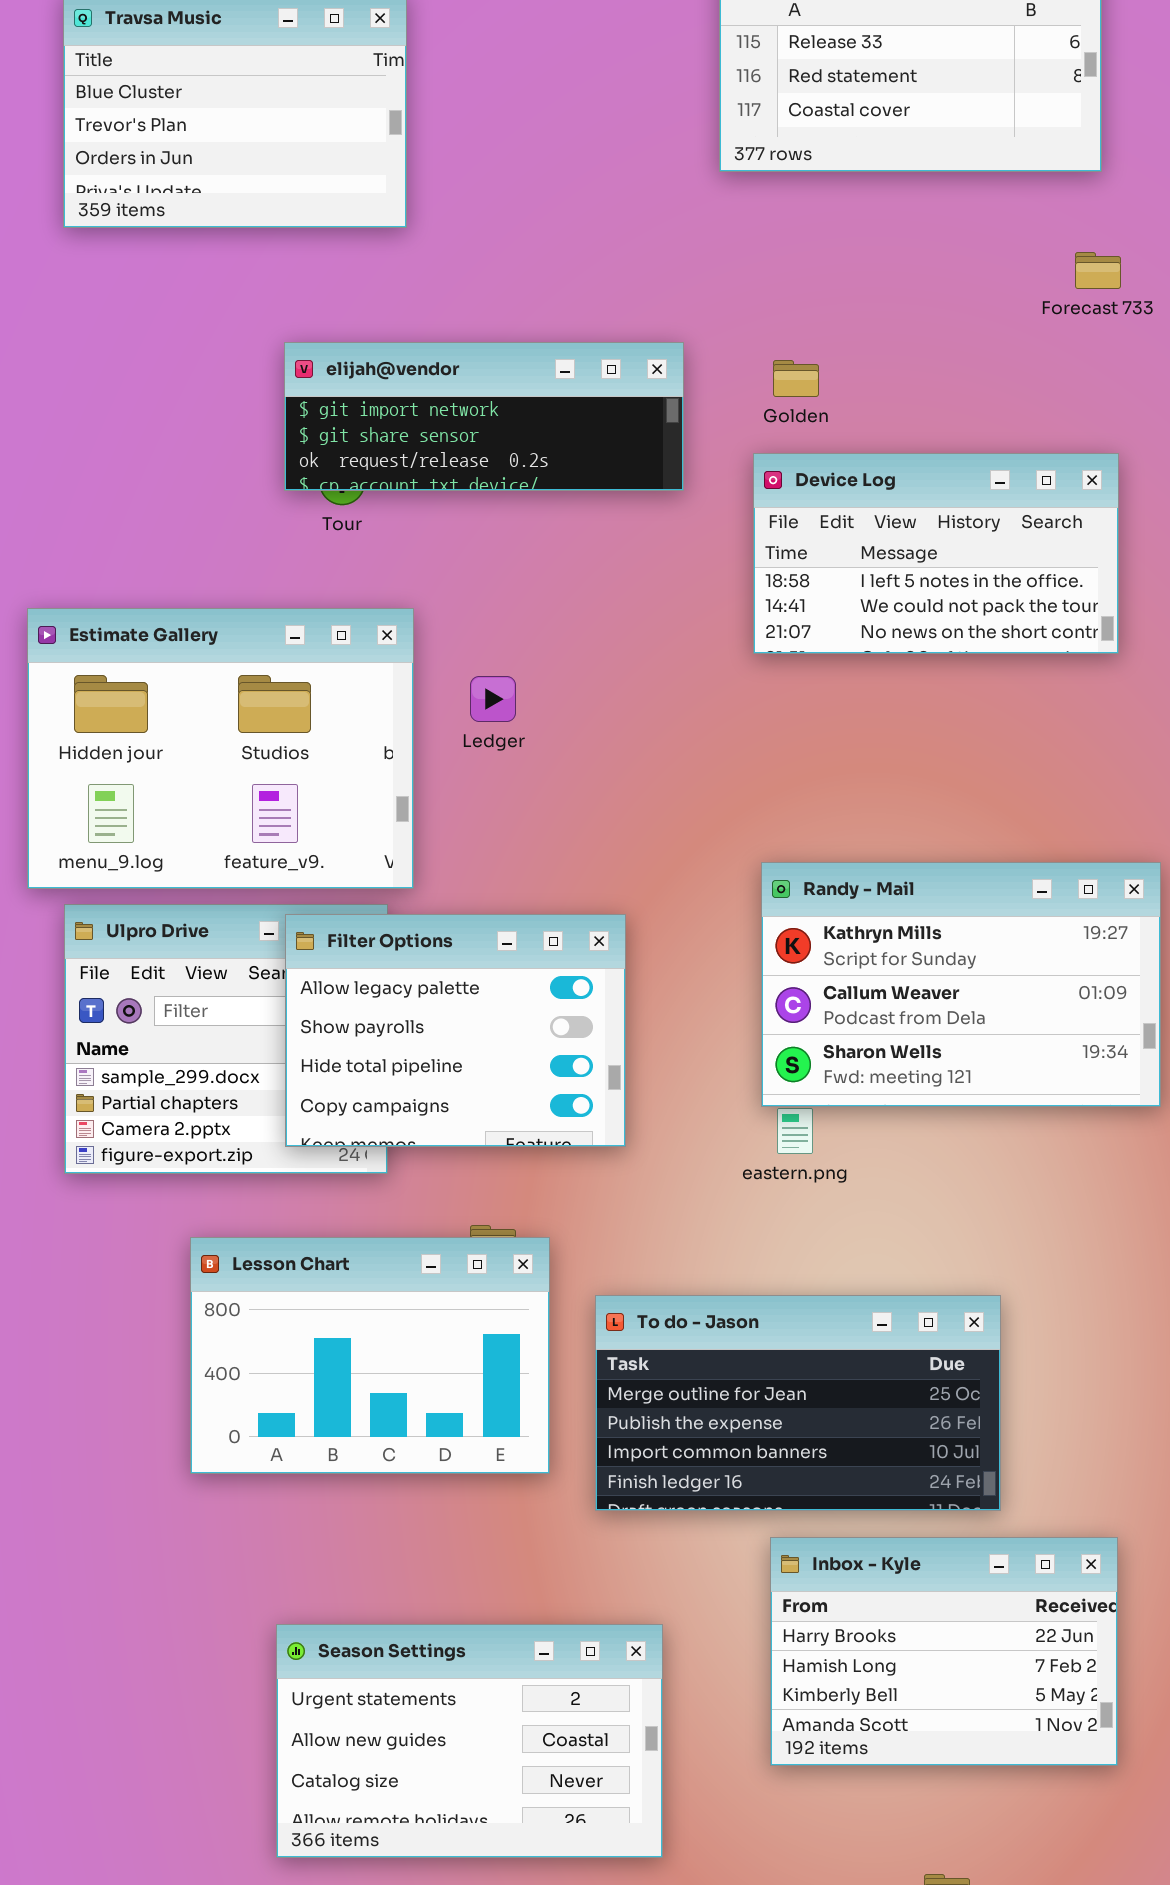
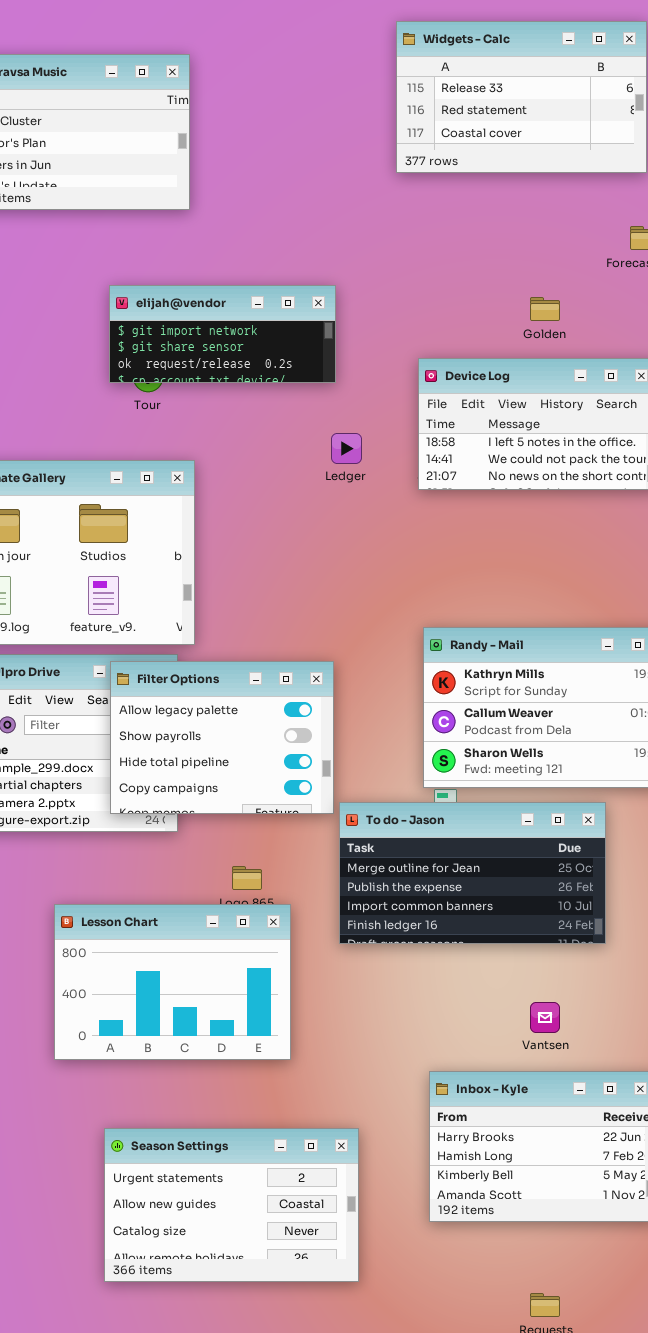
elijah@vendor: [284,342,684,491] -> [109,285,336,383], resized
Golden: [773,360,819,397] -> [530,297,560,321], moved
Ledger: [470,676,516,722] -> [331,433,362,464], moved
Lesson Chart: [190,1237,550,1474] -> [54,904,291,1060], moved
To do - Jason: [595,1295,1001,1511] -> [339,802,606,944], moved

